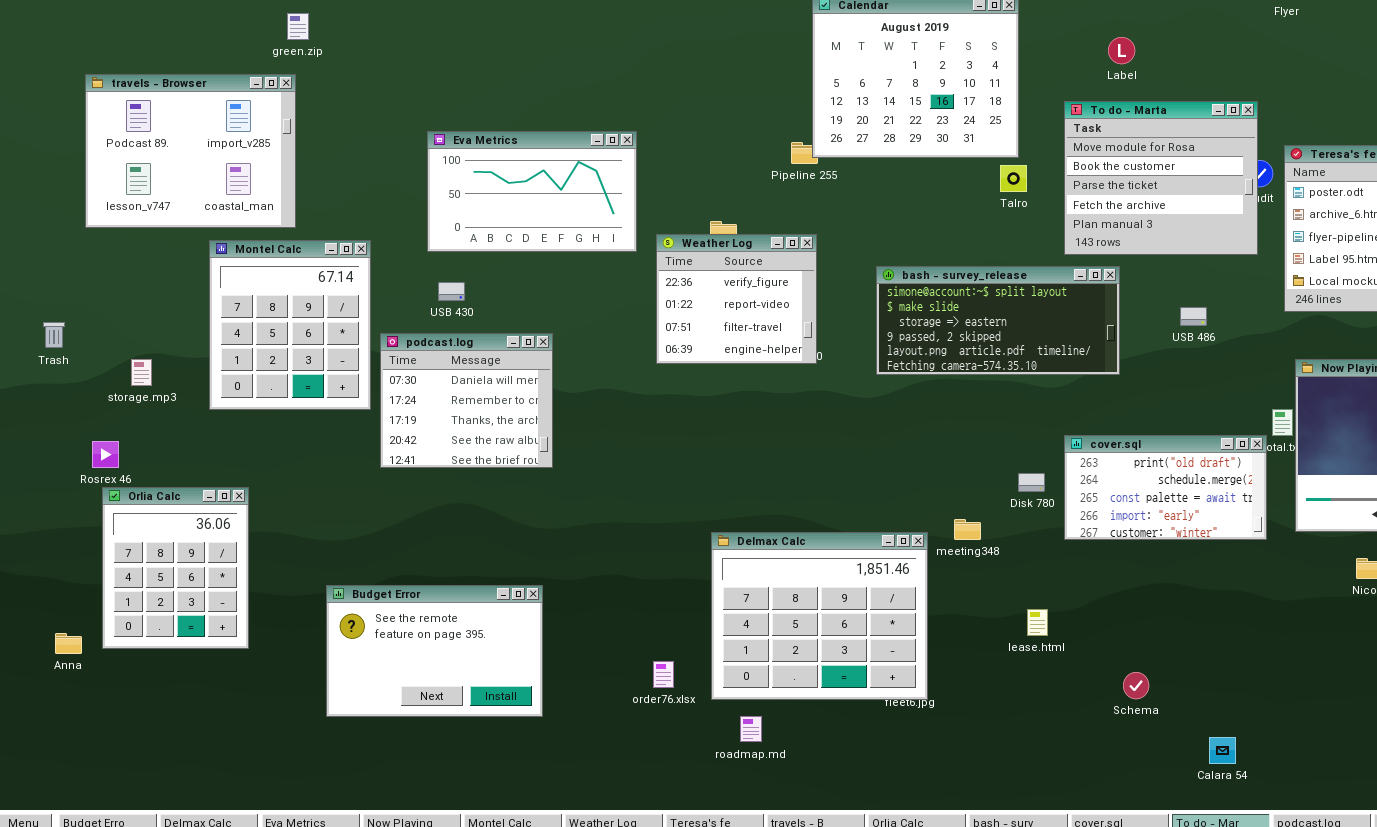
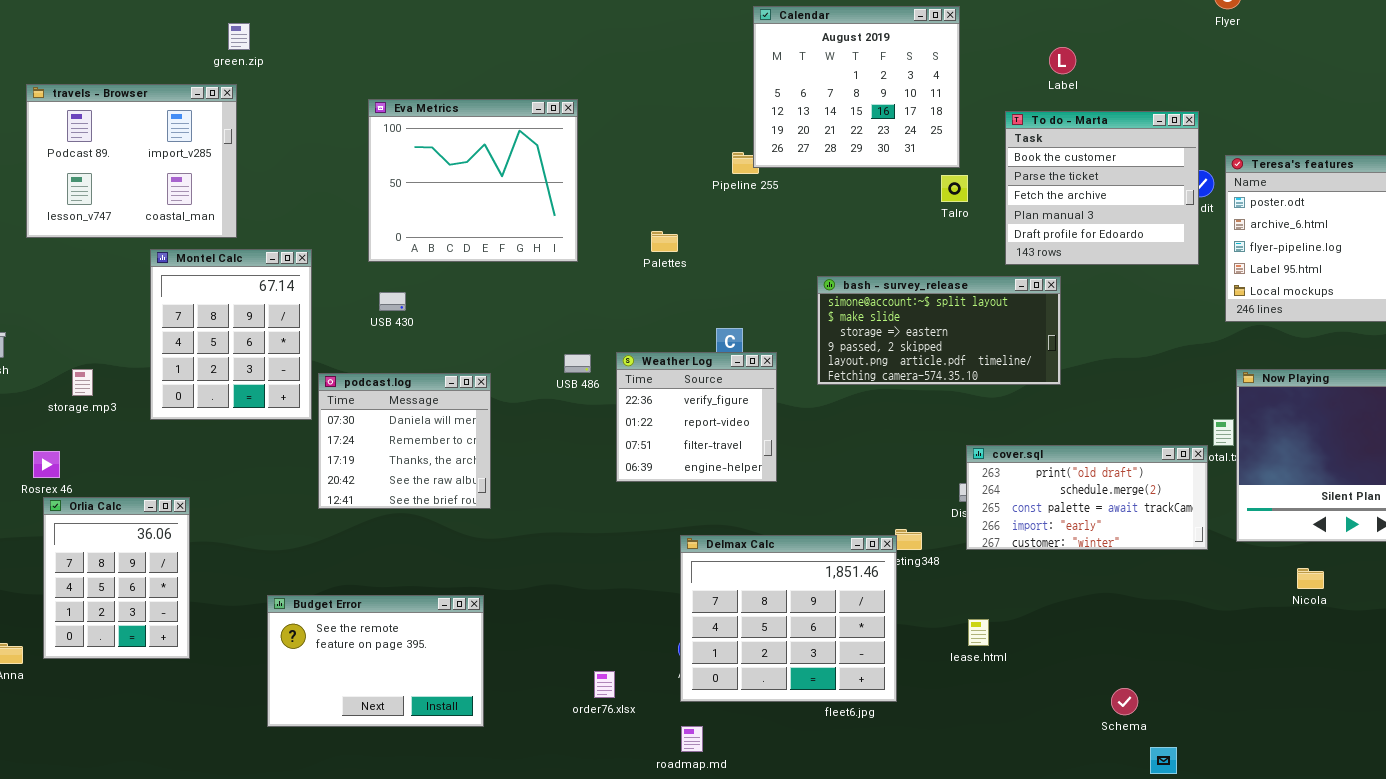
To do - Marta: [1064,101,1258,255] -> [1005,111,1199,265], scrolled down 1 row
Eva Metrics: [427,131,637,252] -> [368,99,578,262], resized
Weather Log: [656,234,817,364] -> [616,352,777,482], moved
USB 486: [1180,307,1207,326] -> [564,354,591,373], moved
podcast.log: [380,333,553,468] -> [318,373,491,509], moved
cover.sql: [1064,435,1267,540] -> [966,445,1208,550], resized
Delmax Calc: [711,532,928,700] -> [680,535,897,702], moved
Schema: [1123,672,1149,699] -> [1111,688,1138,715], moved

